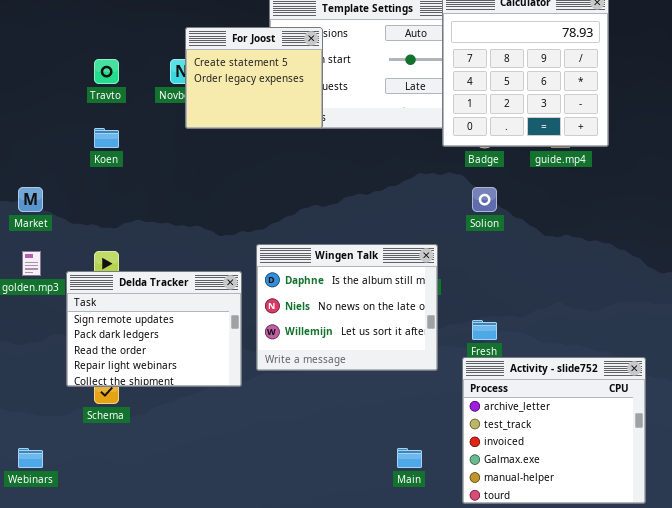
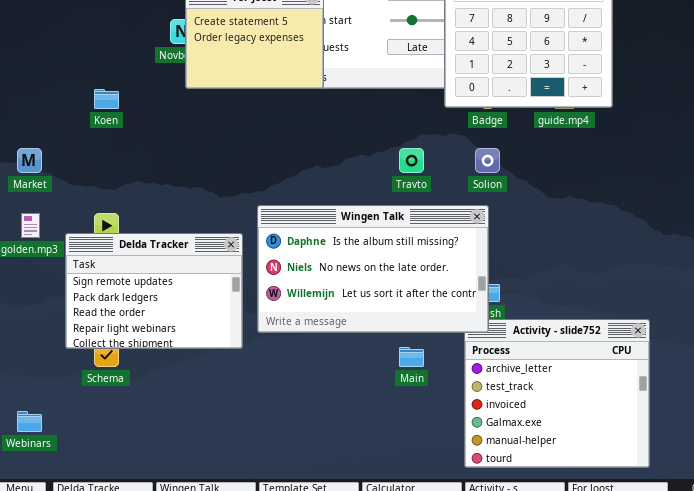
Travto: [94,59,119,84] -> [399,148,424,173], moved
Wingen Talk: [256,244,438,371] -> [257,205,489,333], resized
Main: [397,448,422,468] -> [399,347,424,367], moved

